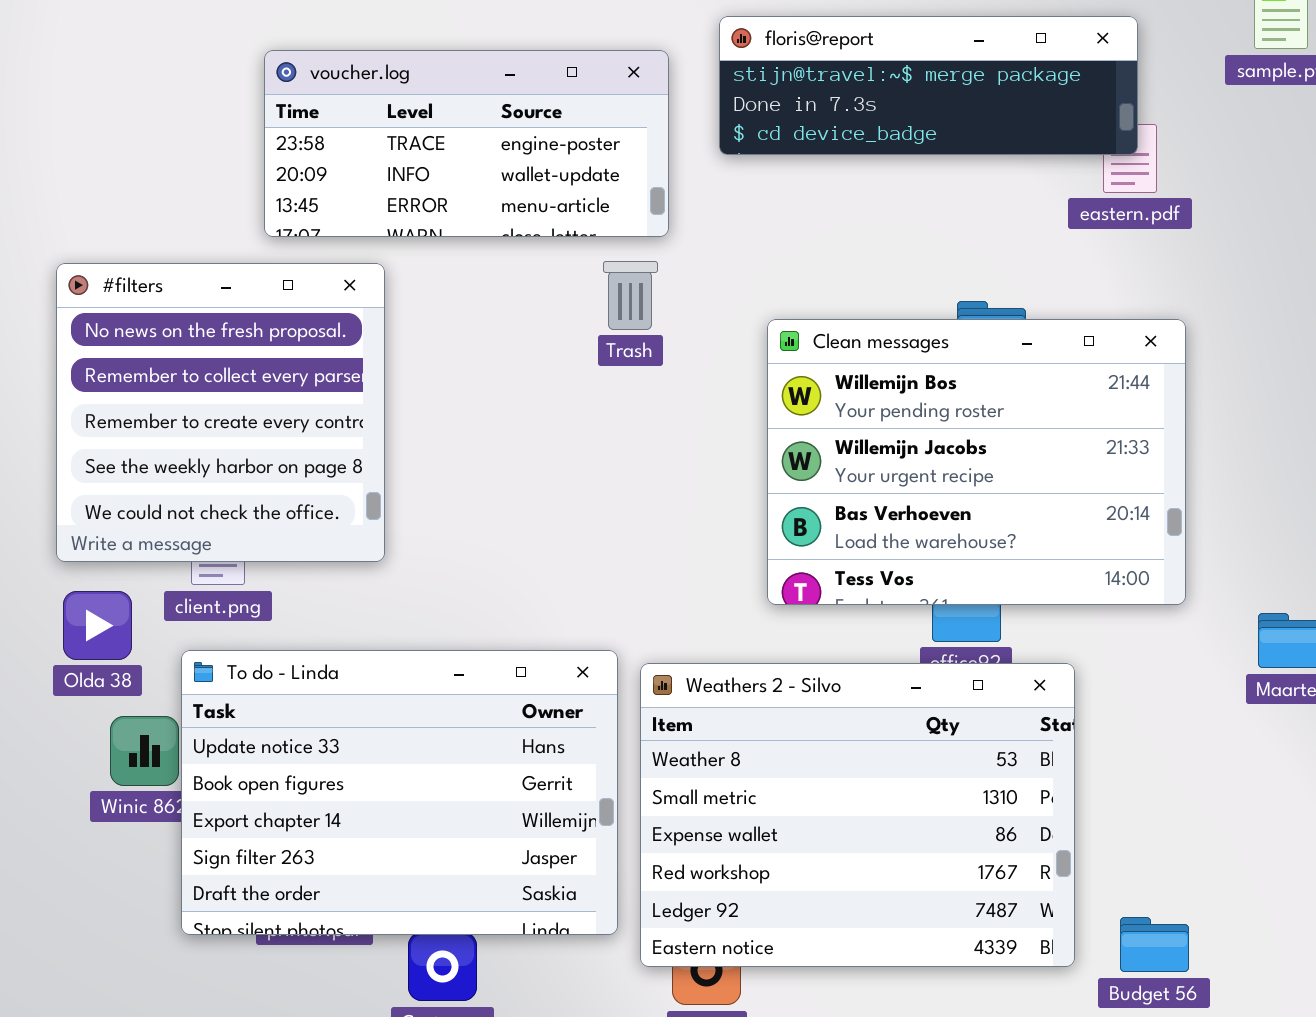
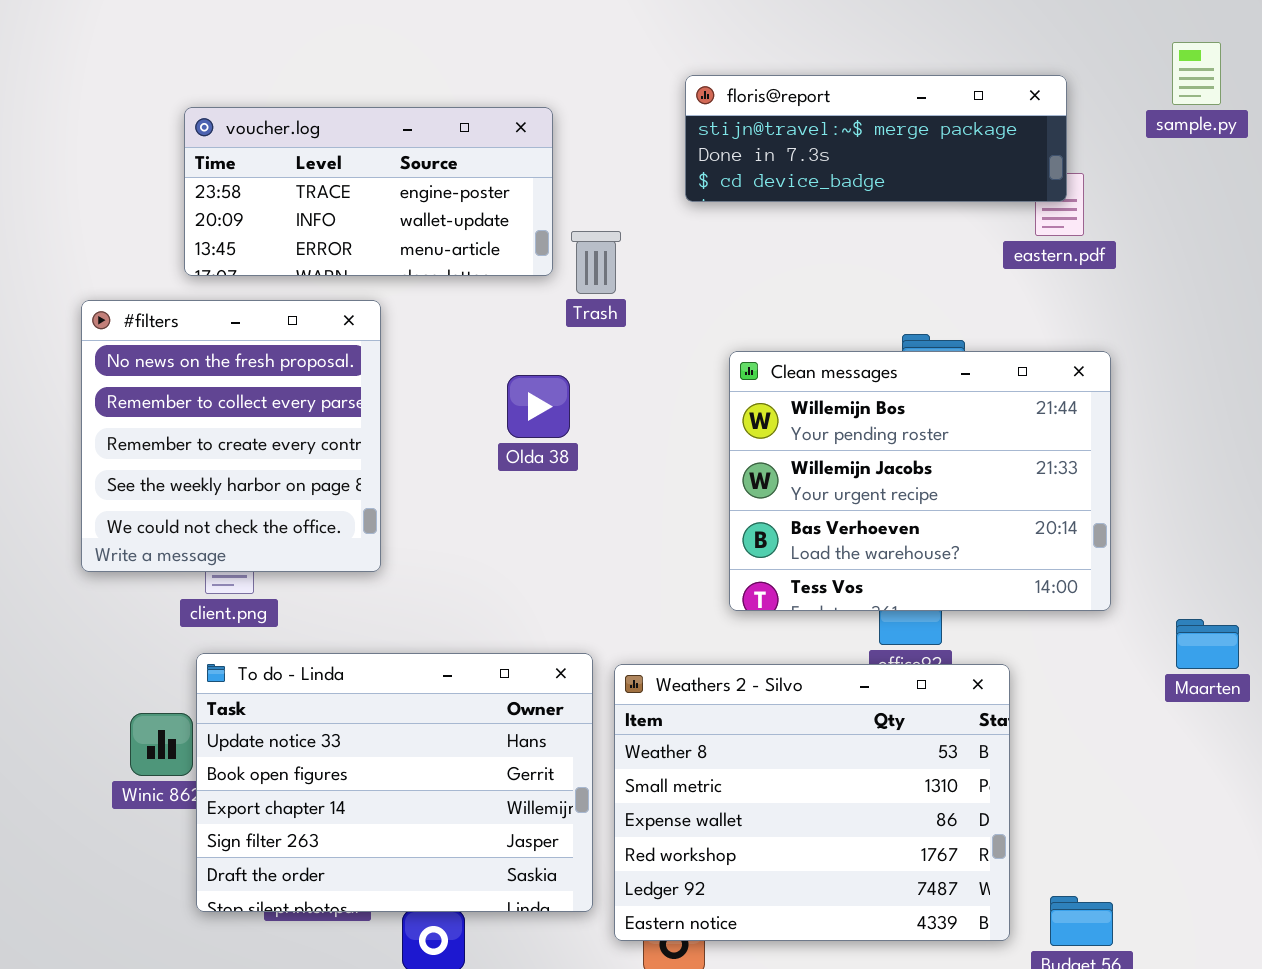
voucher.log: [264,50,669,237] -> [184,107,553,276], moved
Trash: [603,261,658,330] -> [571,231,621,294], moved
Olda 38: [63,591,132,660] -> [507,375,570,438], moved

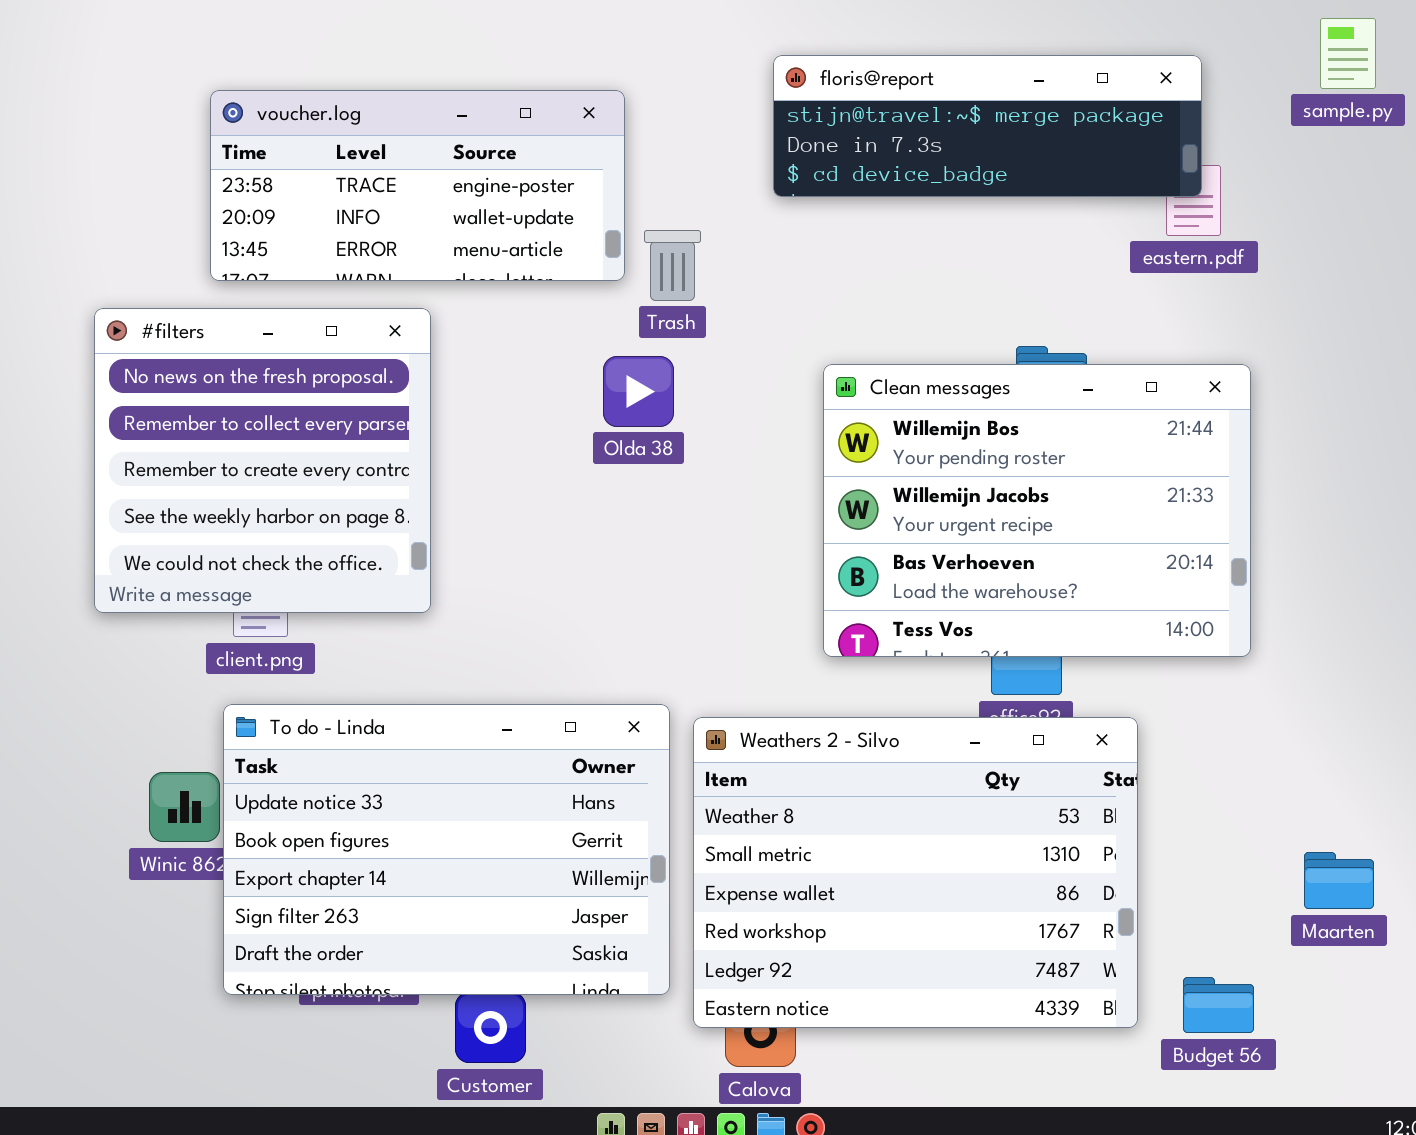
Olda 38: [507,375,570,438] -> [603,356,674,427], moved
Maarten: [1176,619,1239,669] -> [1304,852,1374,909], moved

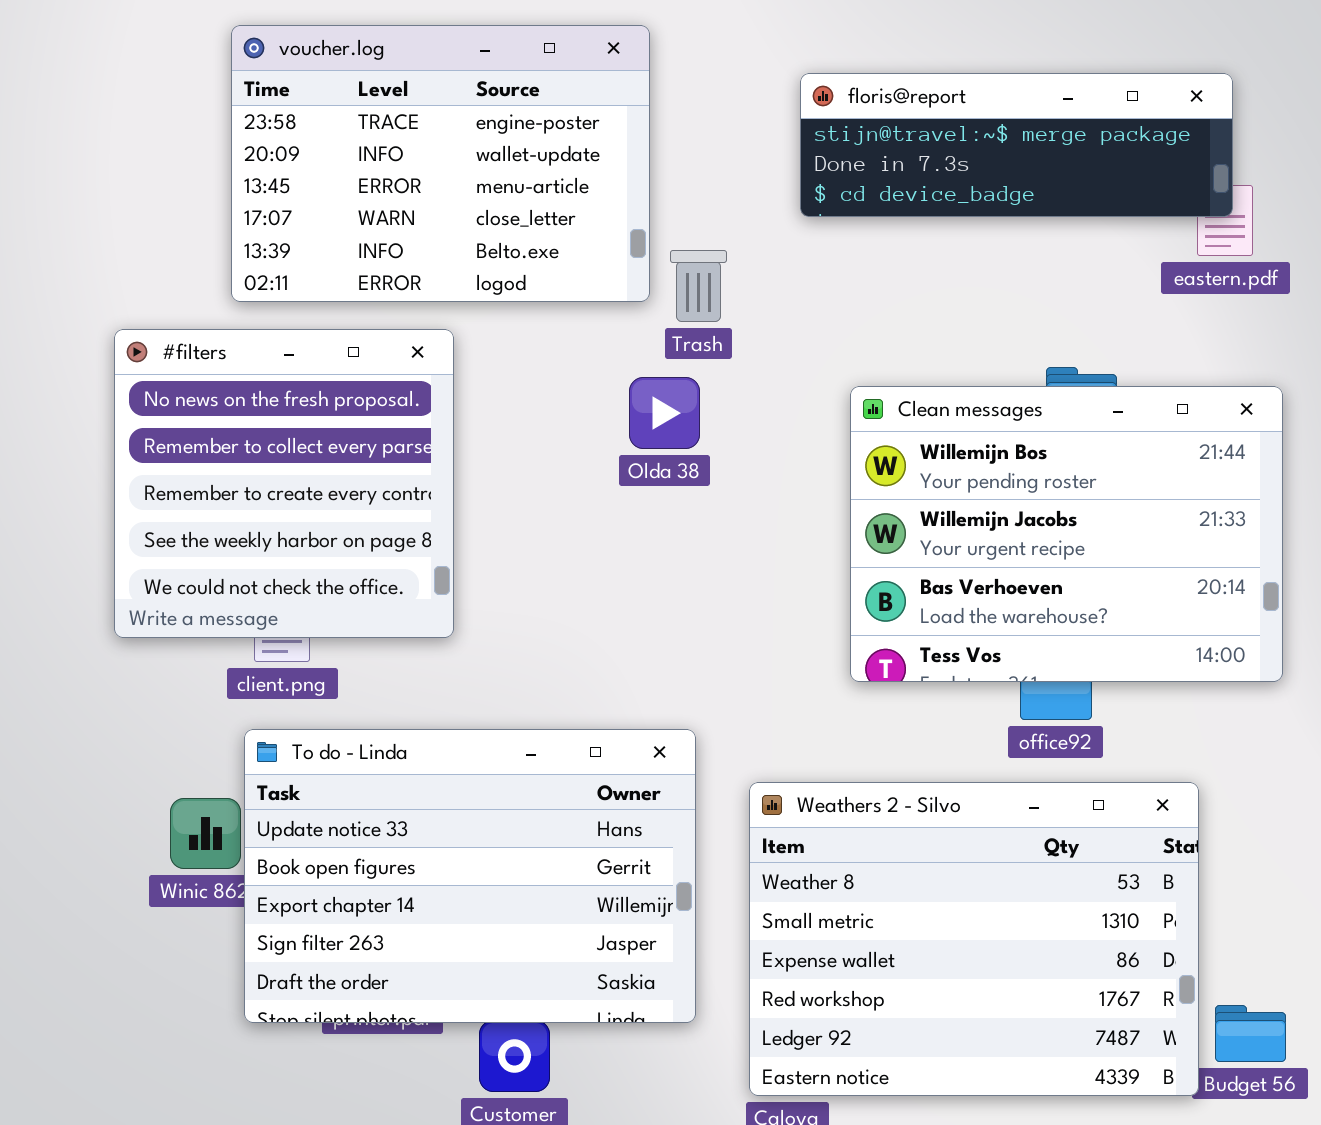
voucher.log: [210,90,625,281] -> [231,25,650,302], resized
Weathers 2 - Silvo: [693,717,1138,1028] -> [749,782,1199,1096], moved

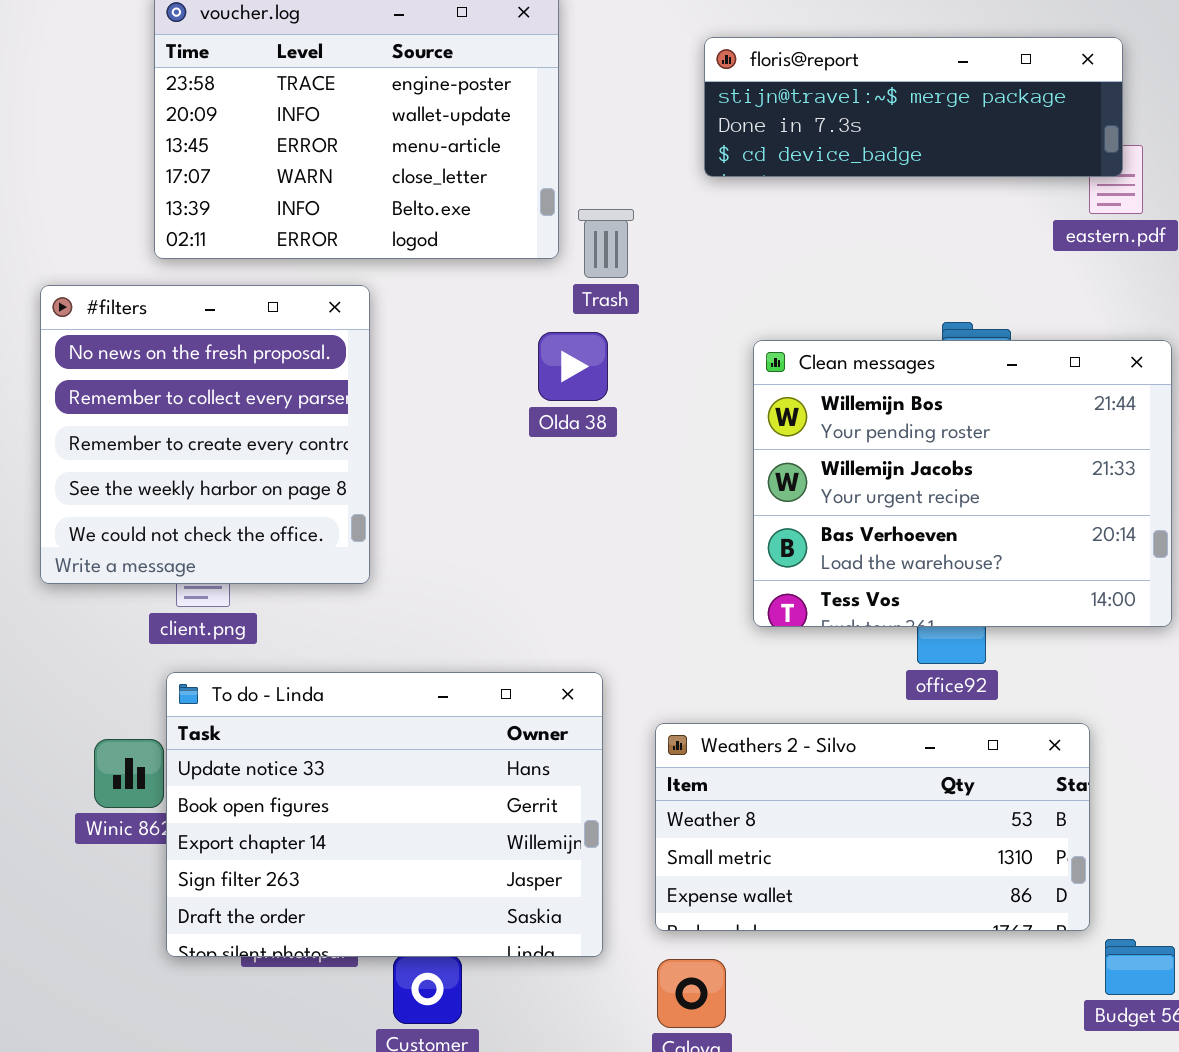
Weathers 2 - Silvo: [749,782,1199,1096] -> [655,723,1090,931], resized

